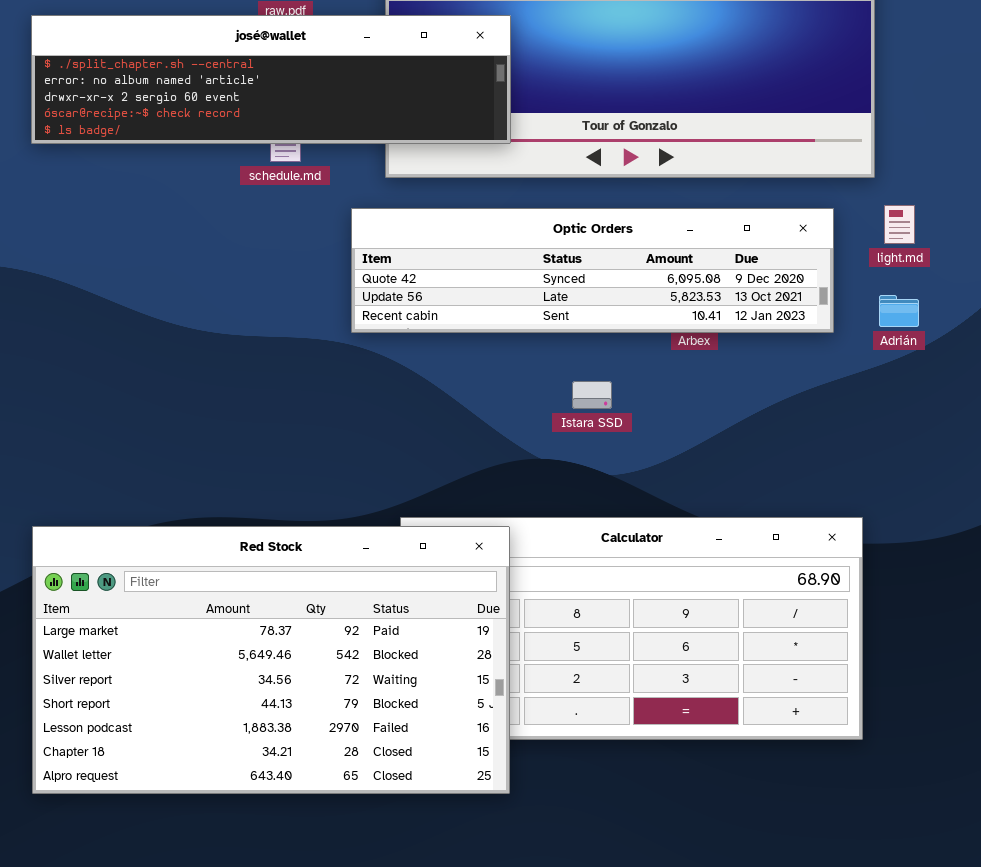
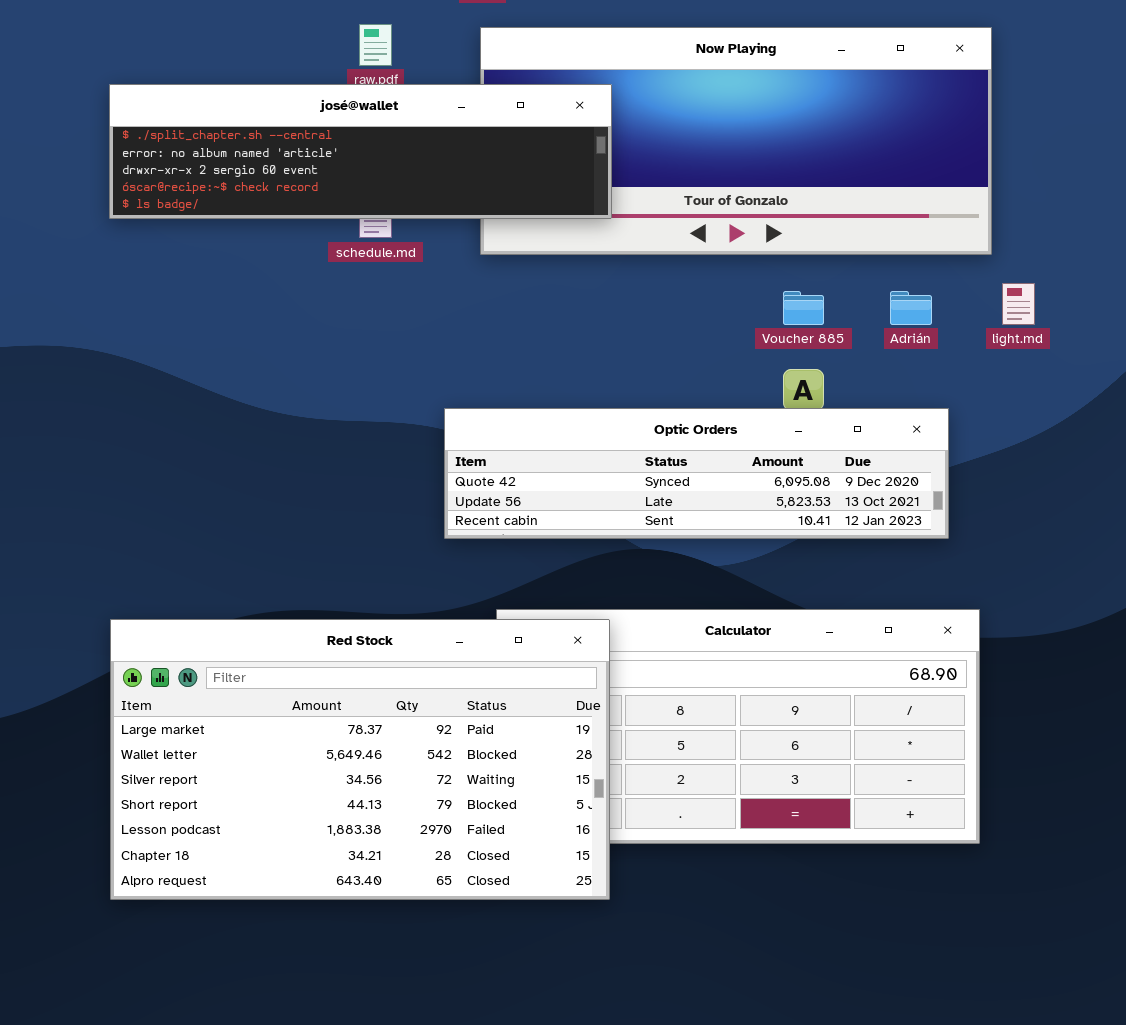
Optic Orders: [351,208,834,333] -> [444,408,949,539], moved
Adrián: [879,295,919,327] -> [890,291,932,325], moved

